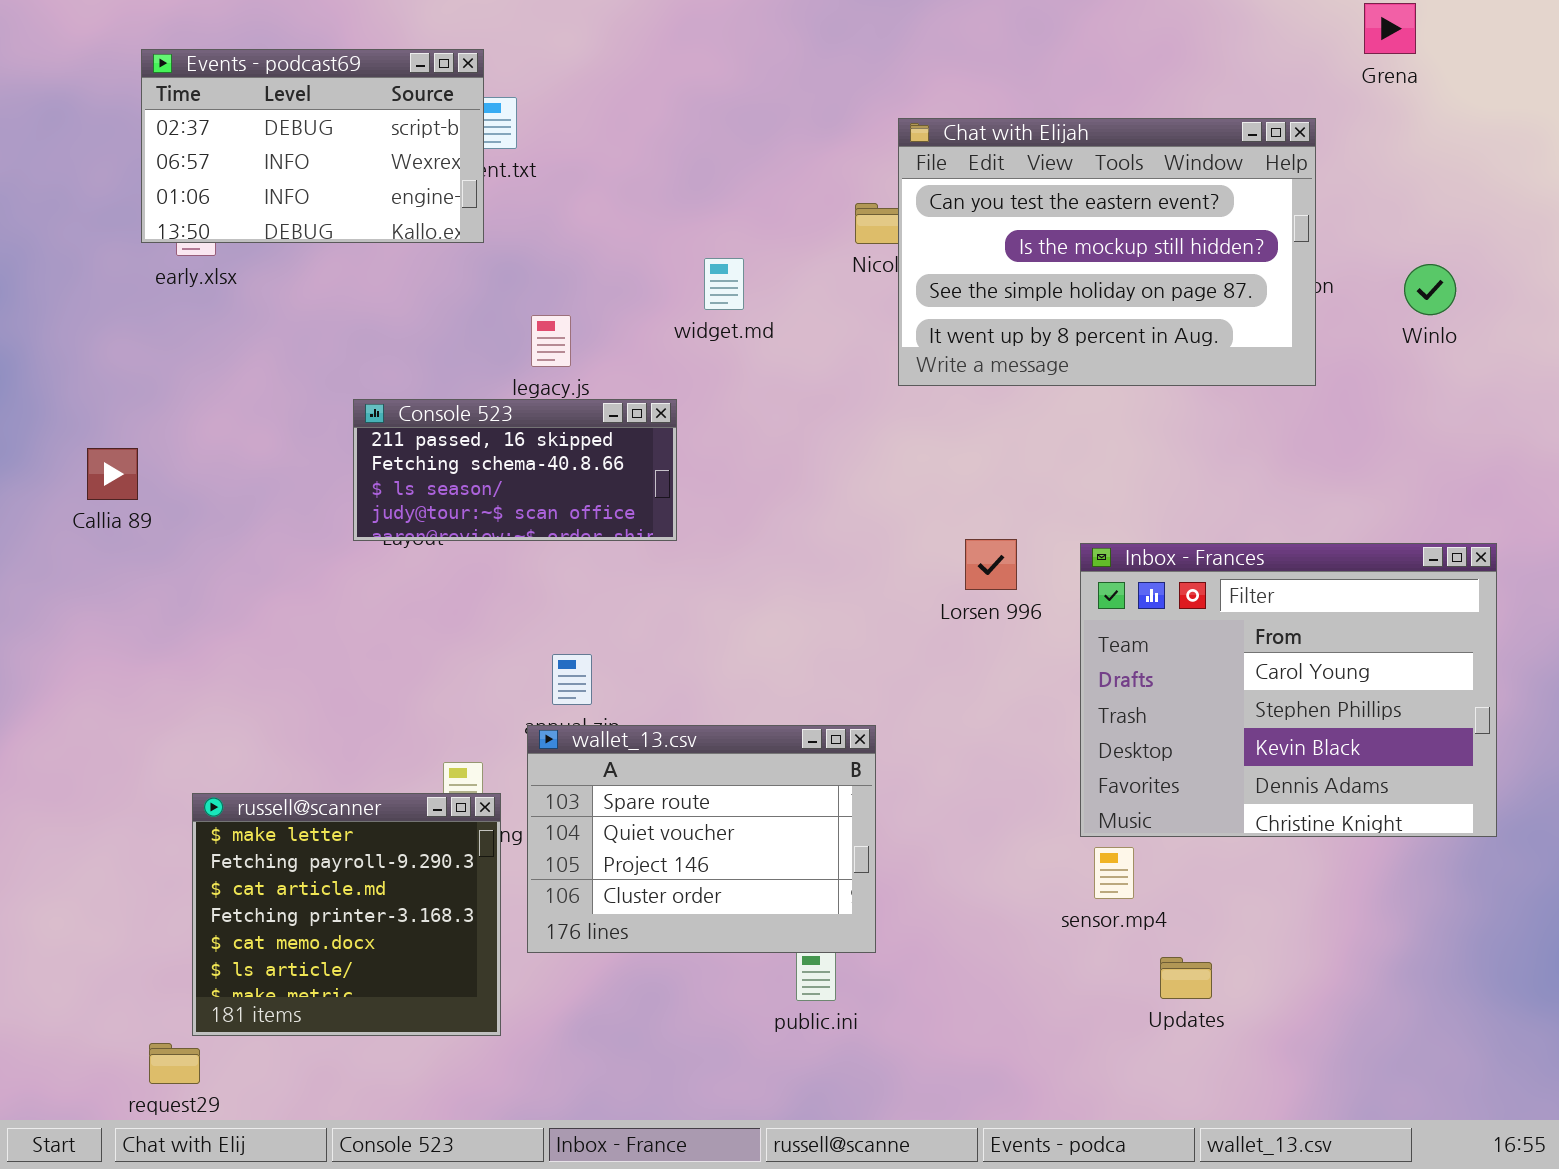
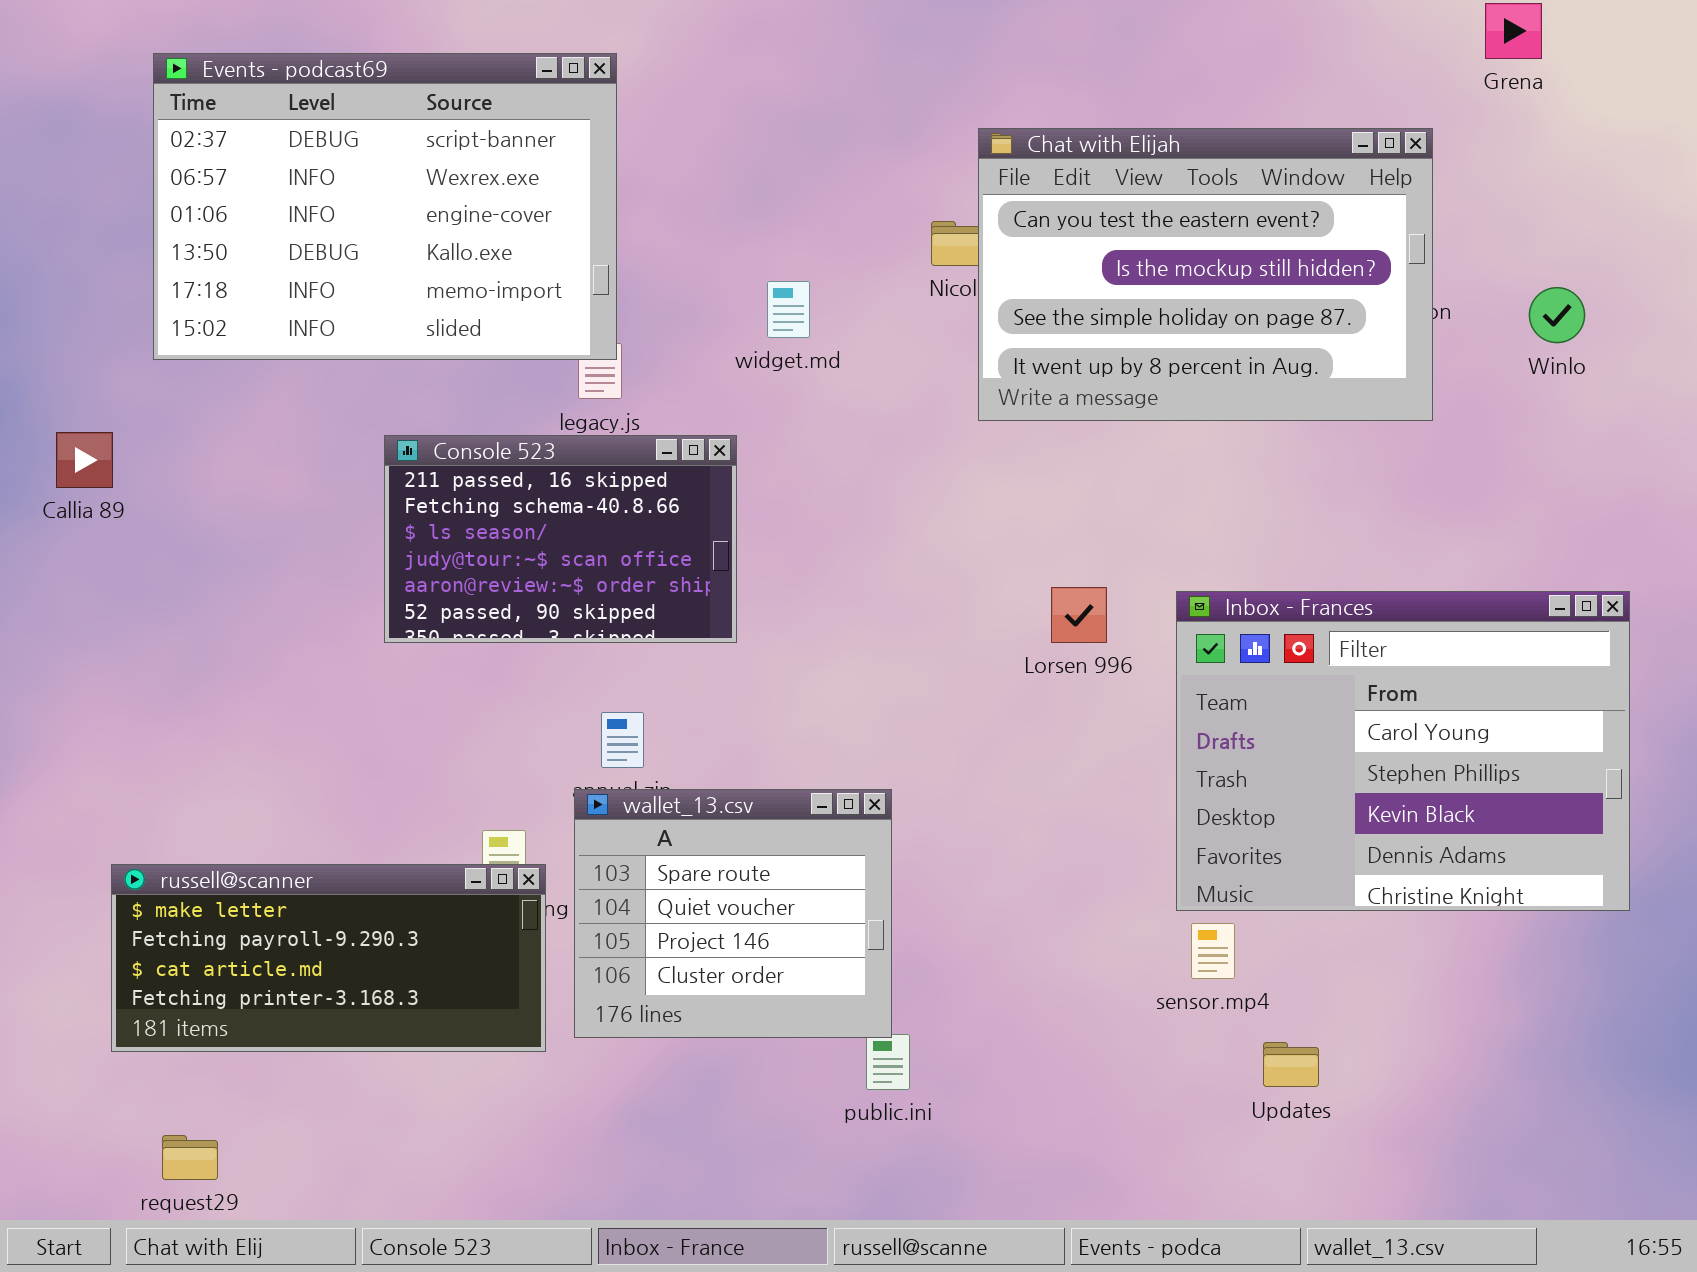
Events - podcast69: [141,49,484,243] -> [153,53,617,360], resized
Console 523: [353,399,677,541] -> [384,435,737,643], resized
Callia 89: [87,448,138,500] -> [56,432,113,488], moved
wallet_13.csv: [527,725,876,953] -> [574,789,892,1038], resized
russell@scanner: [192,793,501,1036] -> [111,864,546,1052], resized

